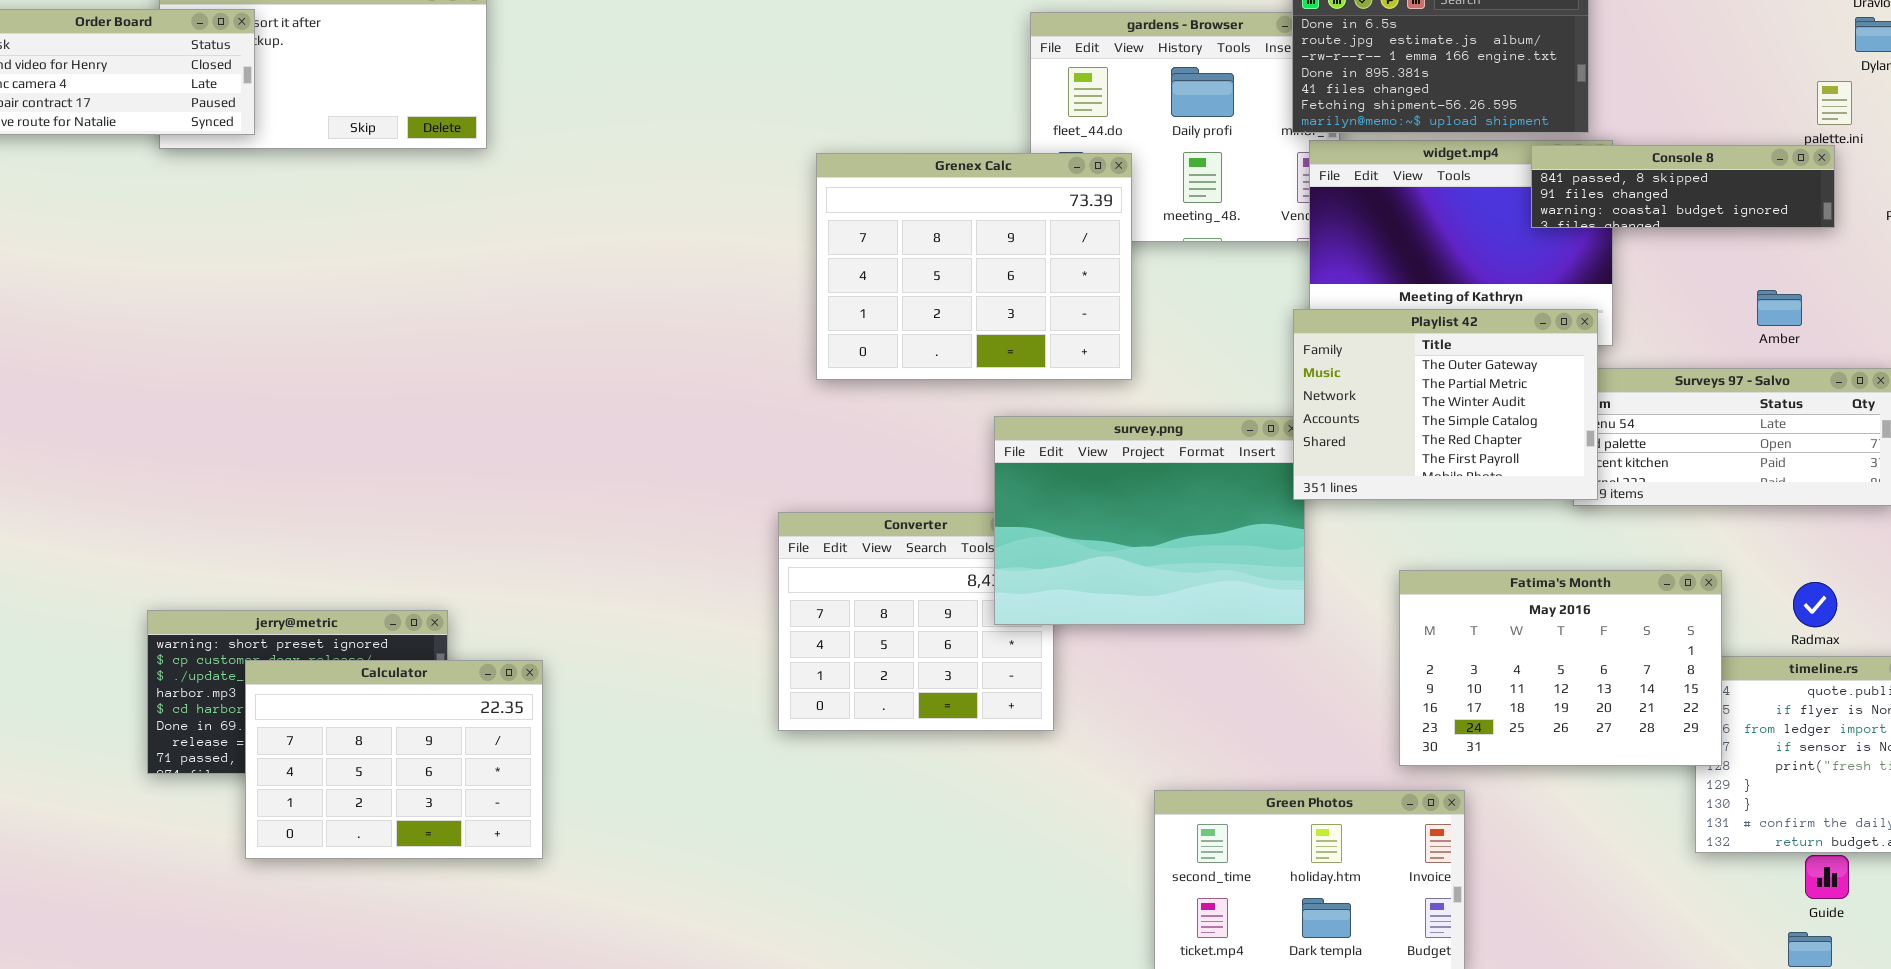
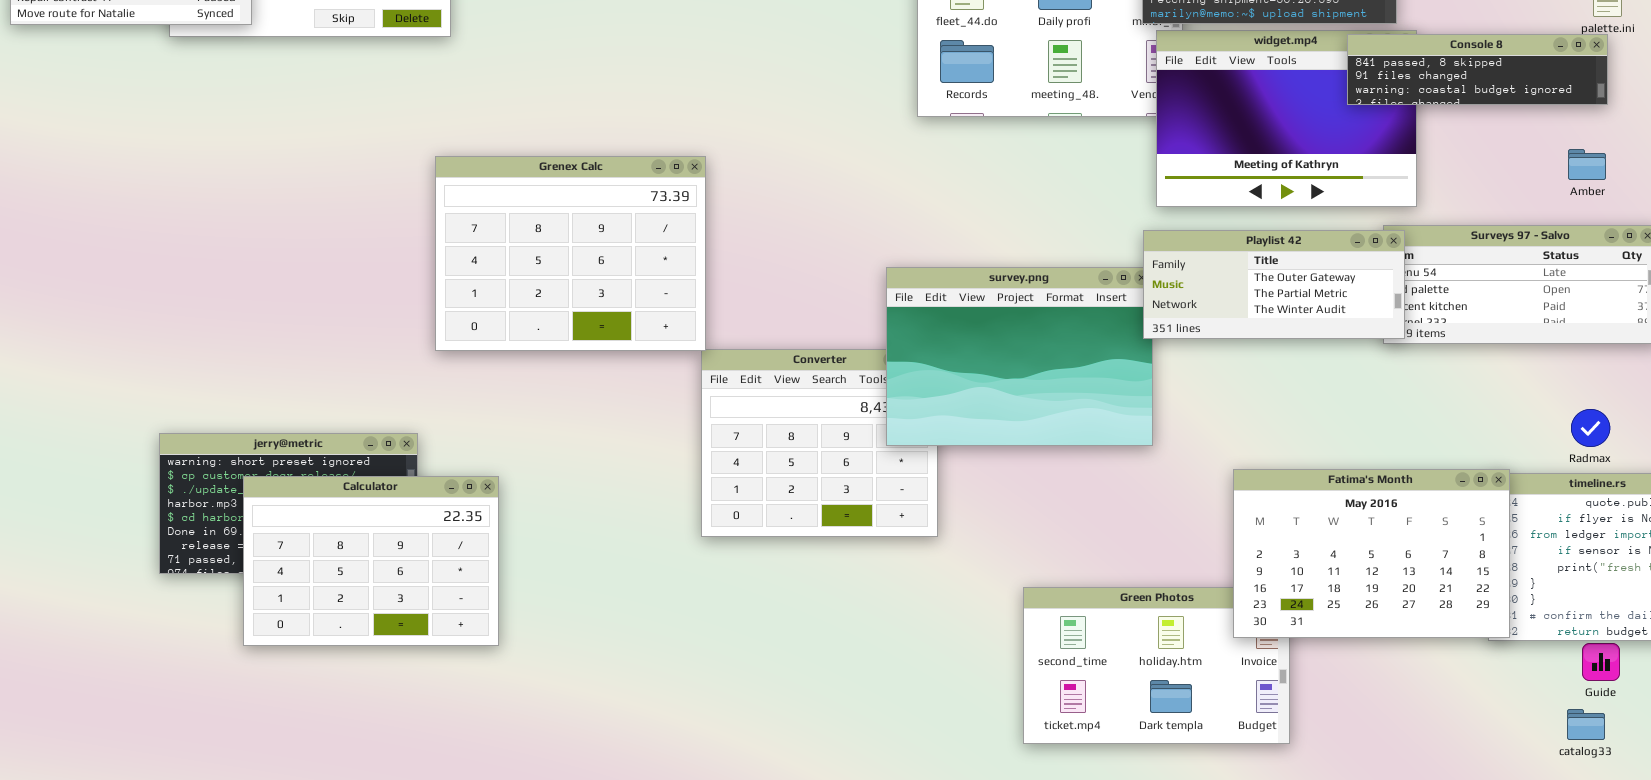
Grenex Calc: [816,153,1132,380] -> [435,156,706,351], moved
Amber: [1757,290,1802,326] -> [1568,149,1606,180], moved
Playlist 42: [1293,309,1598,500] -> [1143,230,1405,339], resized
Fatima's Month: [1399,570,1722,766] -> [1233,469,1510,638], moved

